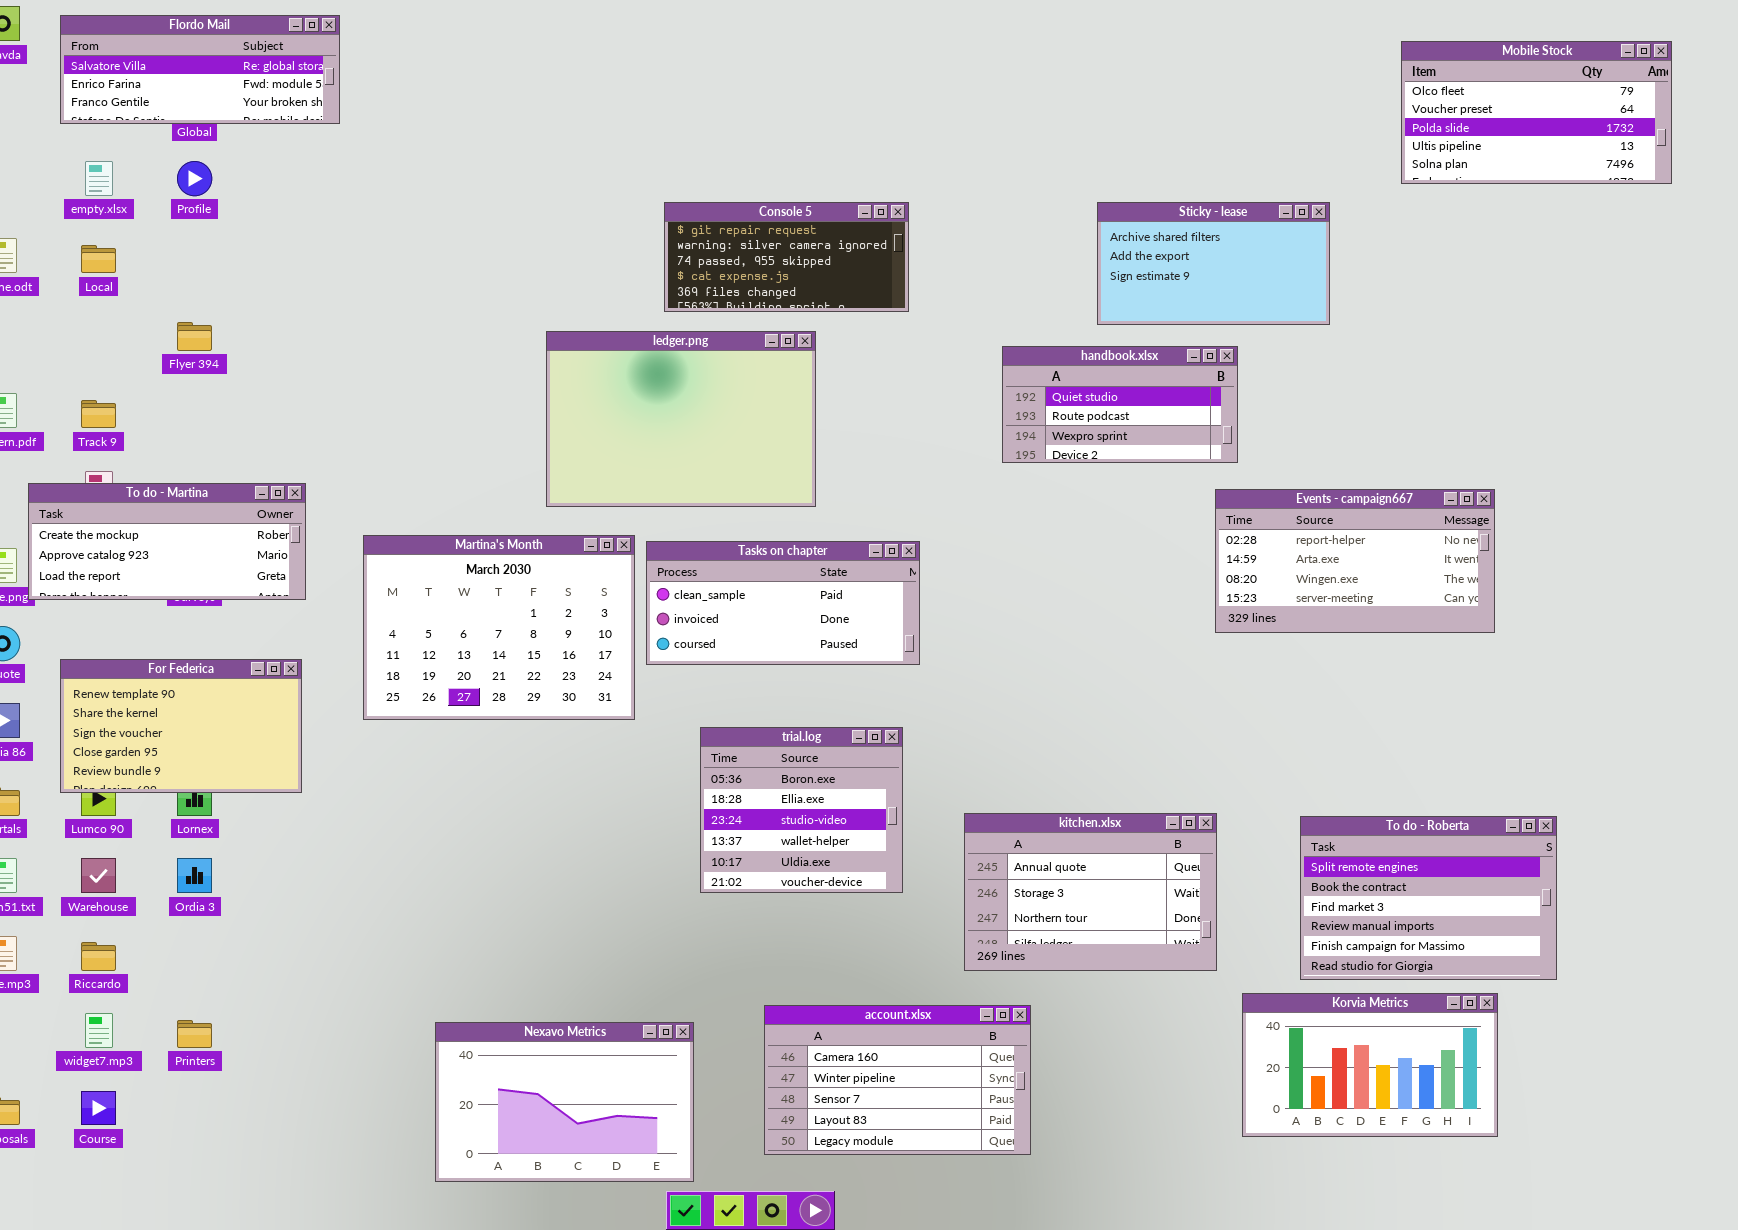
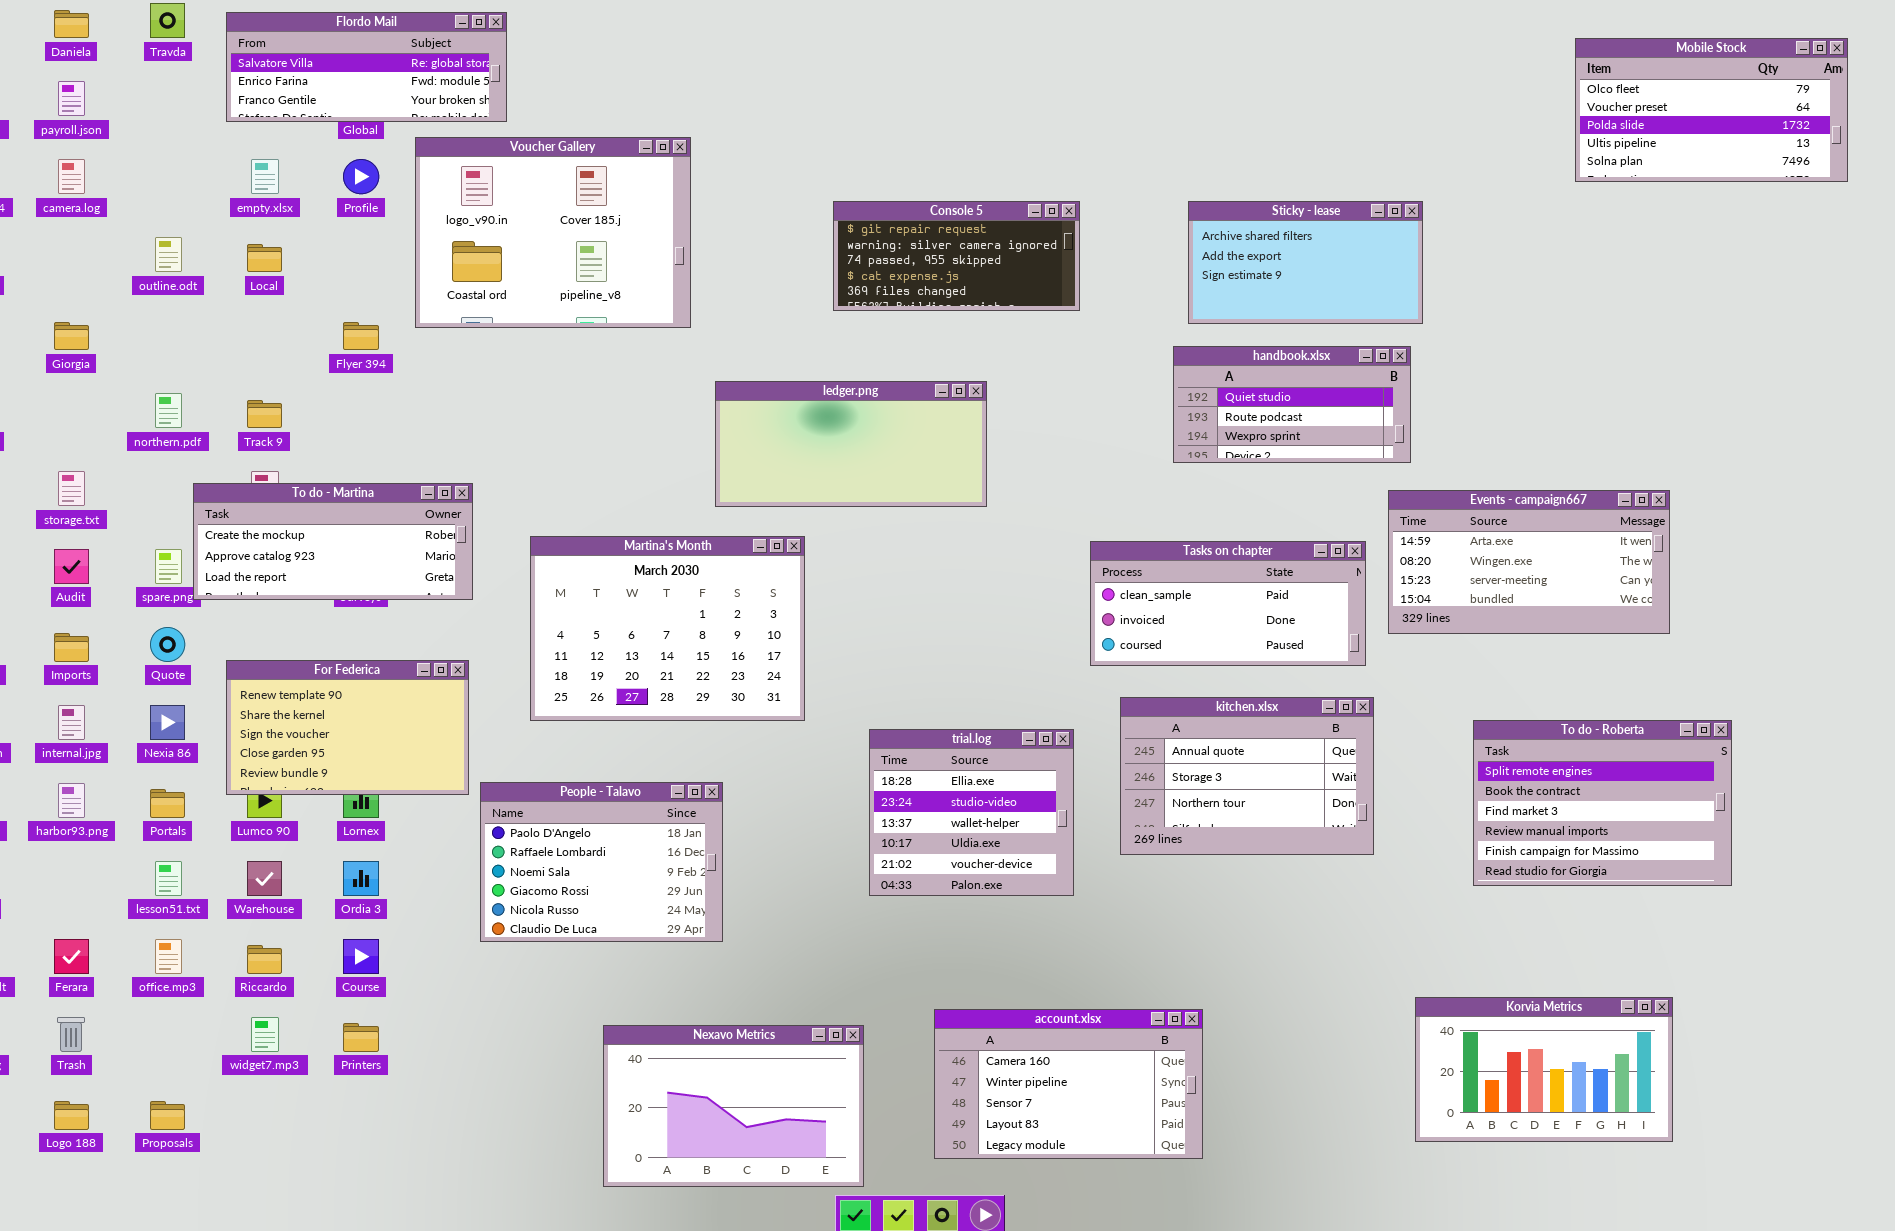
Voucher Gallery: none -> [415,137,691,328], opened
Sticky - lease: [1097,202,1330,325] -> [1188,201,1423,324], moved
ledger.png: [546,331,816,507] -> [715,381,987,507], resized
Events - campaign667: [1215,489,1495,633] -> [1388,490,1670,634], scrolled down 1 row
Tasks on chapter: [646,541,920,665] -> [1090,541,1366,666], moved
trial.log: [700,727,903,893] -> [869,729,1074,896], scrolled down 1 row
People - Talavo: none -> [480,782,723,942], opened
kitchen.xlsx: [964,813,1217,971] -> [1120,697,1374,855], moved
To do - Roberta: [1300,816,1557,980] -> [1473,720,1732,886], moved
Course: [81,1091,116,1125] -> [343,939,379,974], moved

